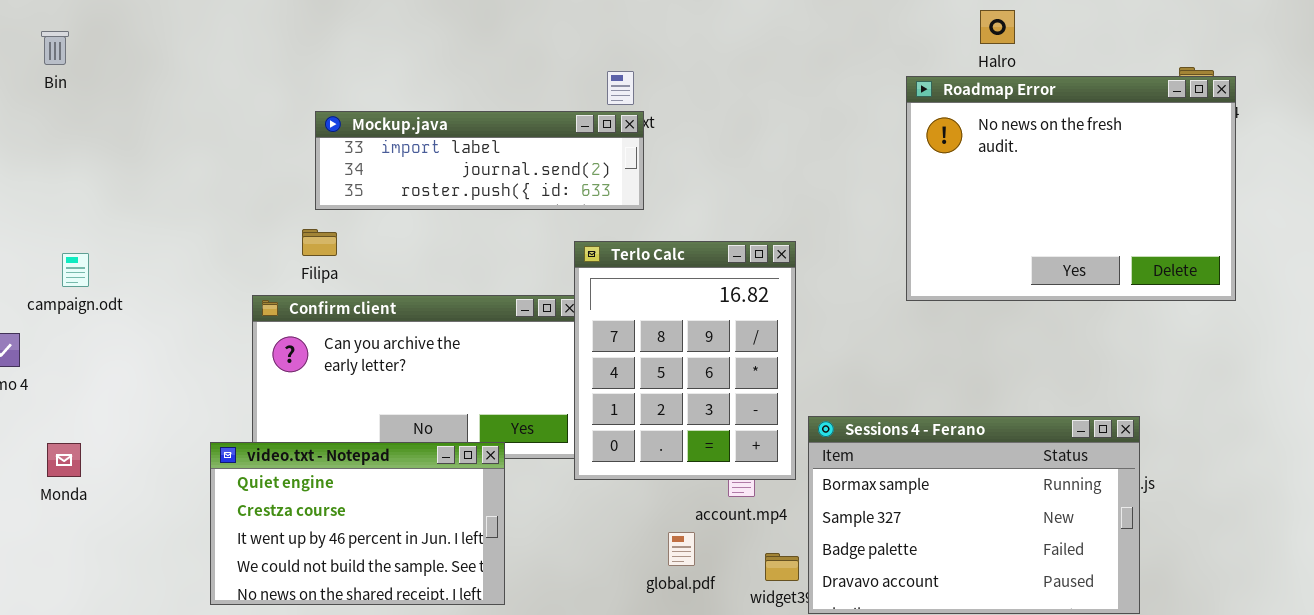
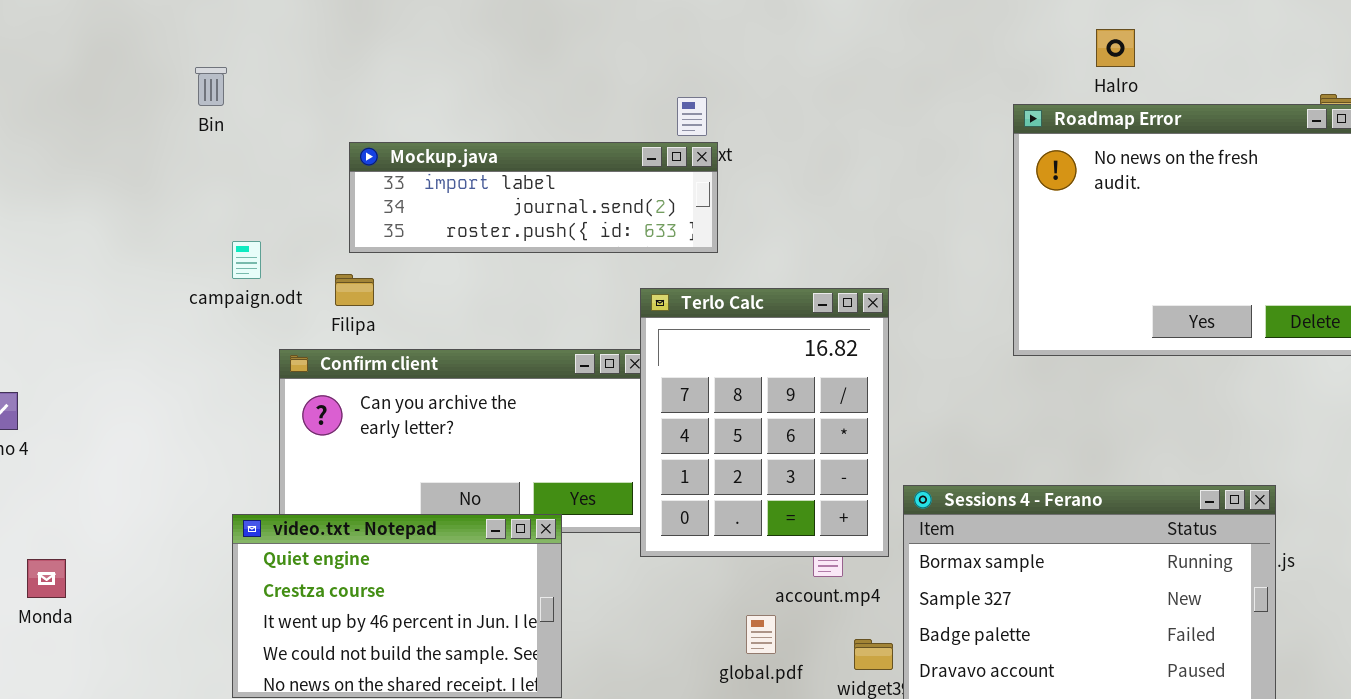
Bin: [41,31,69,65] -> [195,67,227,106], moved
campaign.odt: [62,253,89,287] -> [232,241,261,279], moved
Monda: [47,443,81,477] -> [27,559,66,598], moved

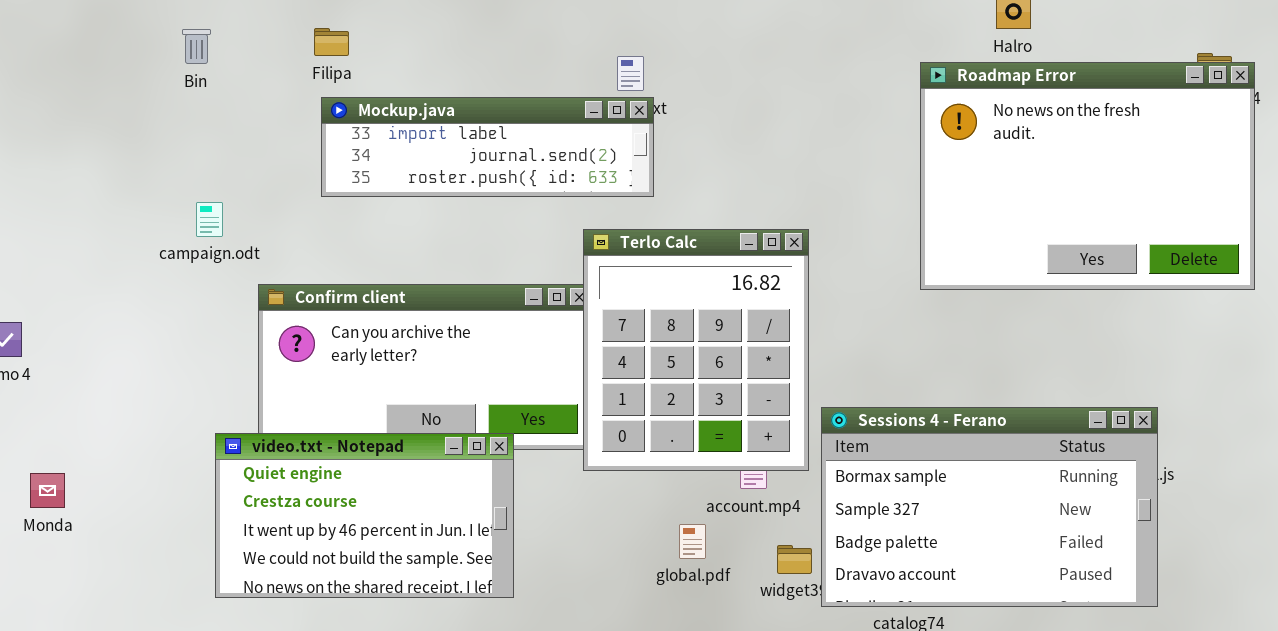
campaign.odt: [232,241,261,279] -> [196,202,223,237], moved
Filipa: [335,274,374,306] -> [314,28,349,56], moved

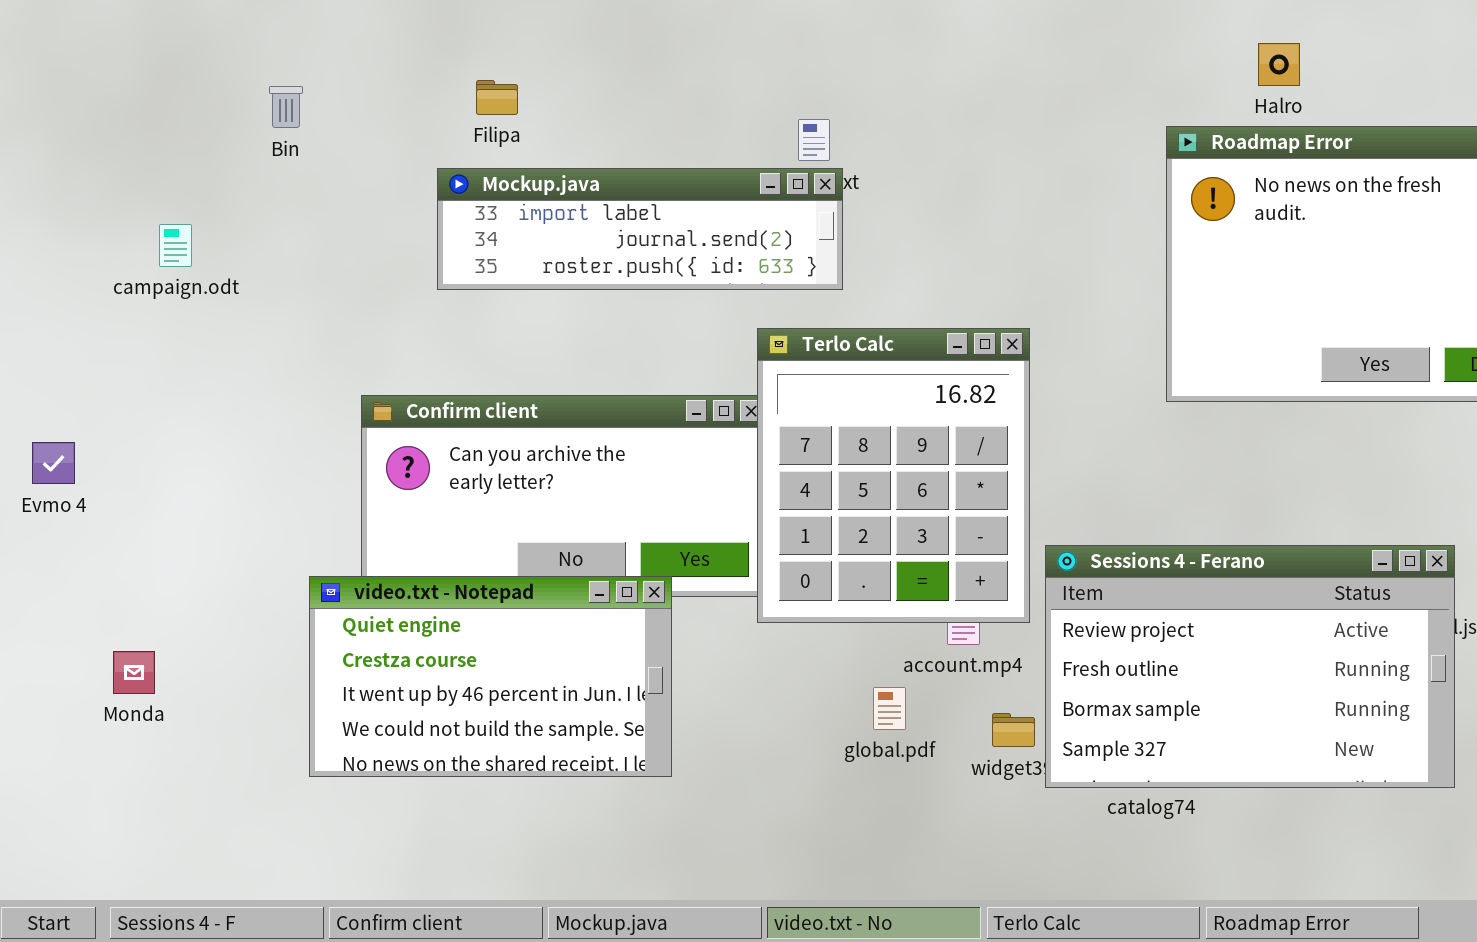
Filipa: [314,28,349,56] -> [476,80,518,115], moved
campaign.odt: [196,202,223,237] -> [159,224,192,267], moved
Sessions 4 - Ferano: [821,407,1158,607] -> [1045,545,1455,788], scrolled up 2 rows
Monda: [30,473,65,508] -> [113,651,155,694], moved

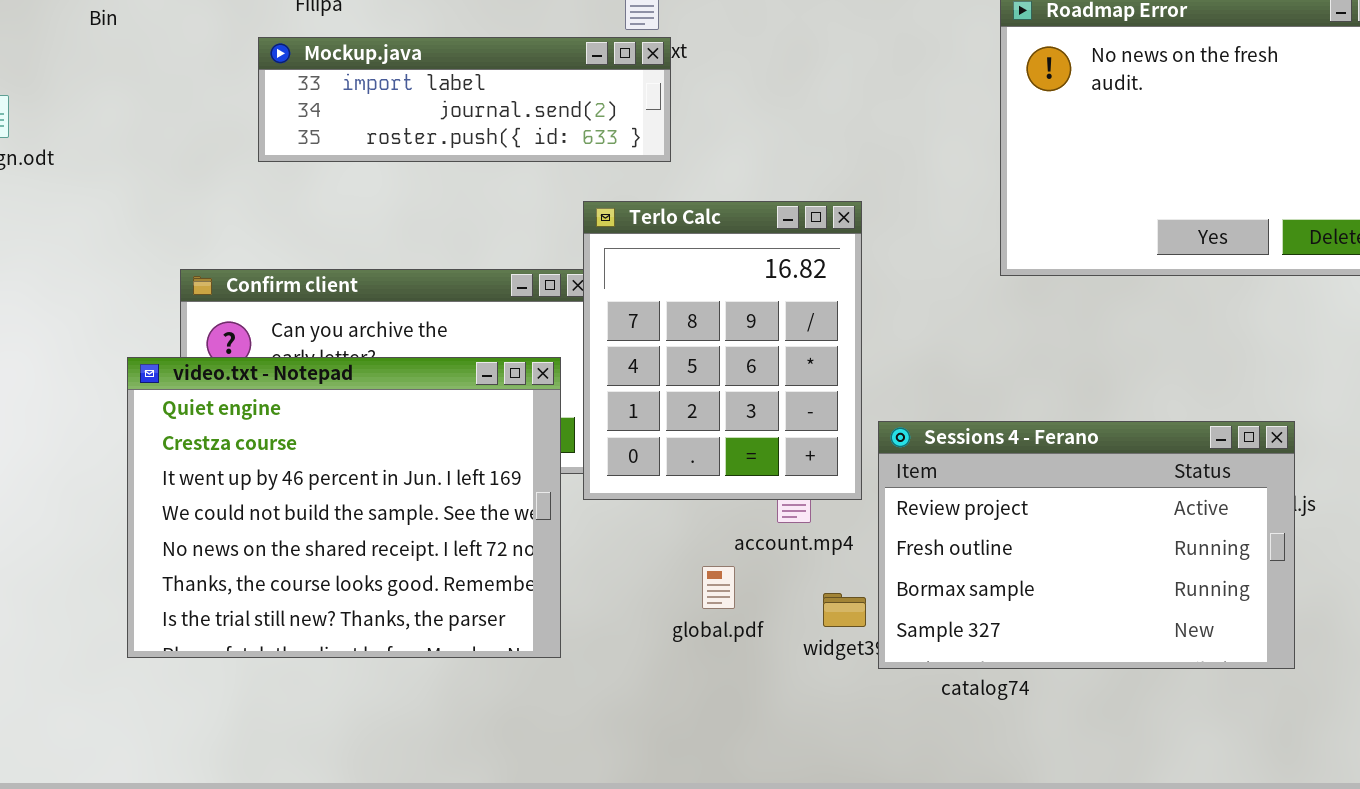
video.txt - Notepad: [309,576,672,777] -> [127,357,561,658], resized

